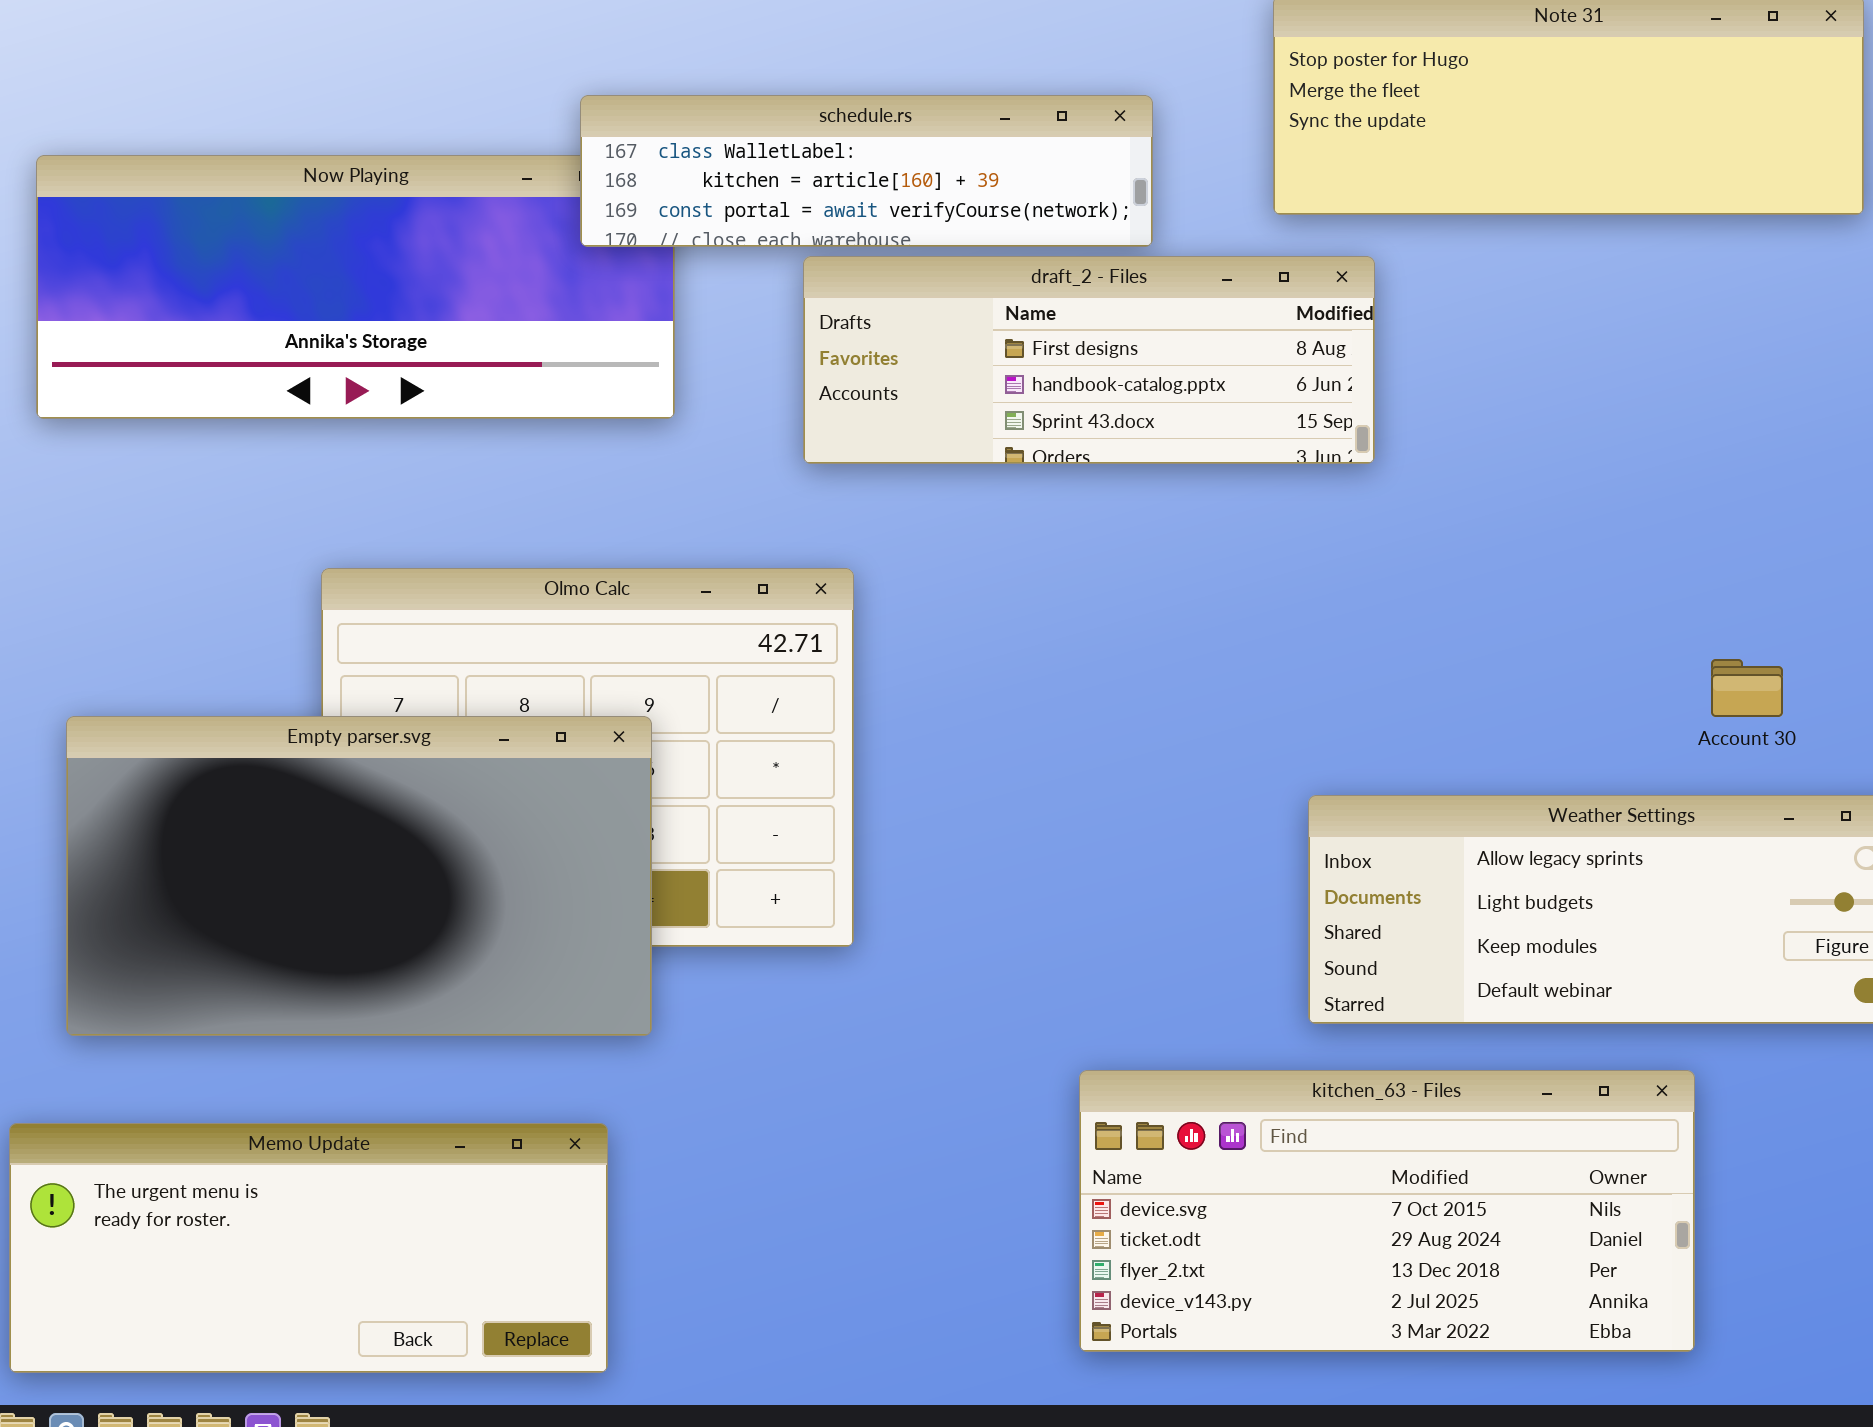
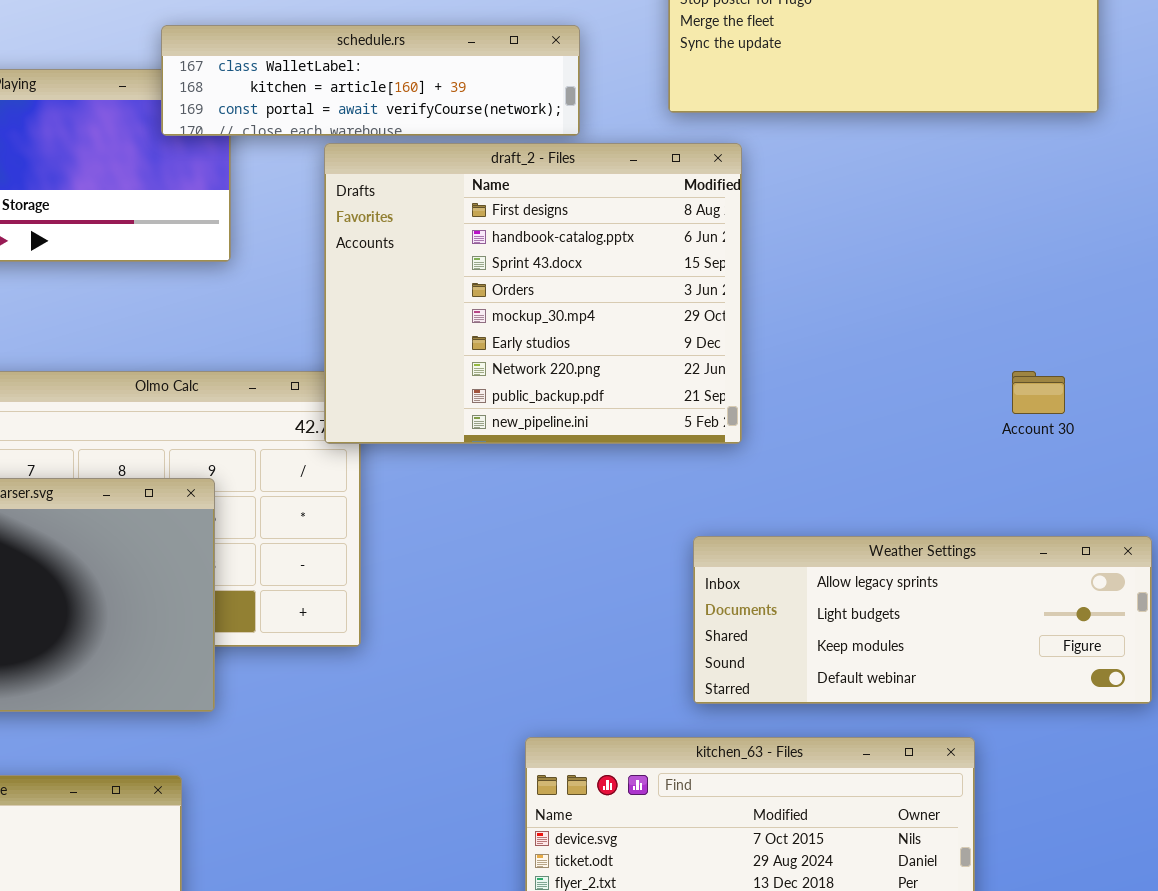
draft_2 - Files: [803,256,1375,464] -> [324,143,742,444], resized
Account 30: [1711,659,1783,717] -> [1012,371,1065,414], moved

